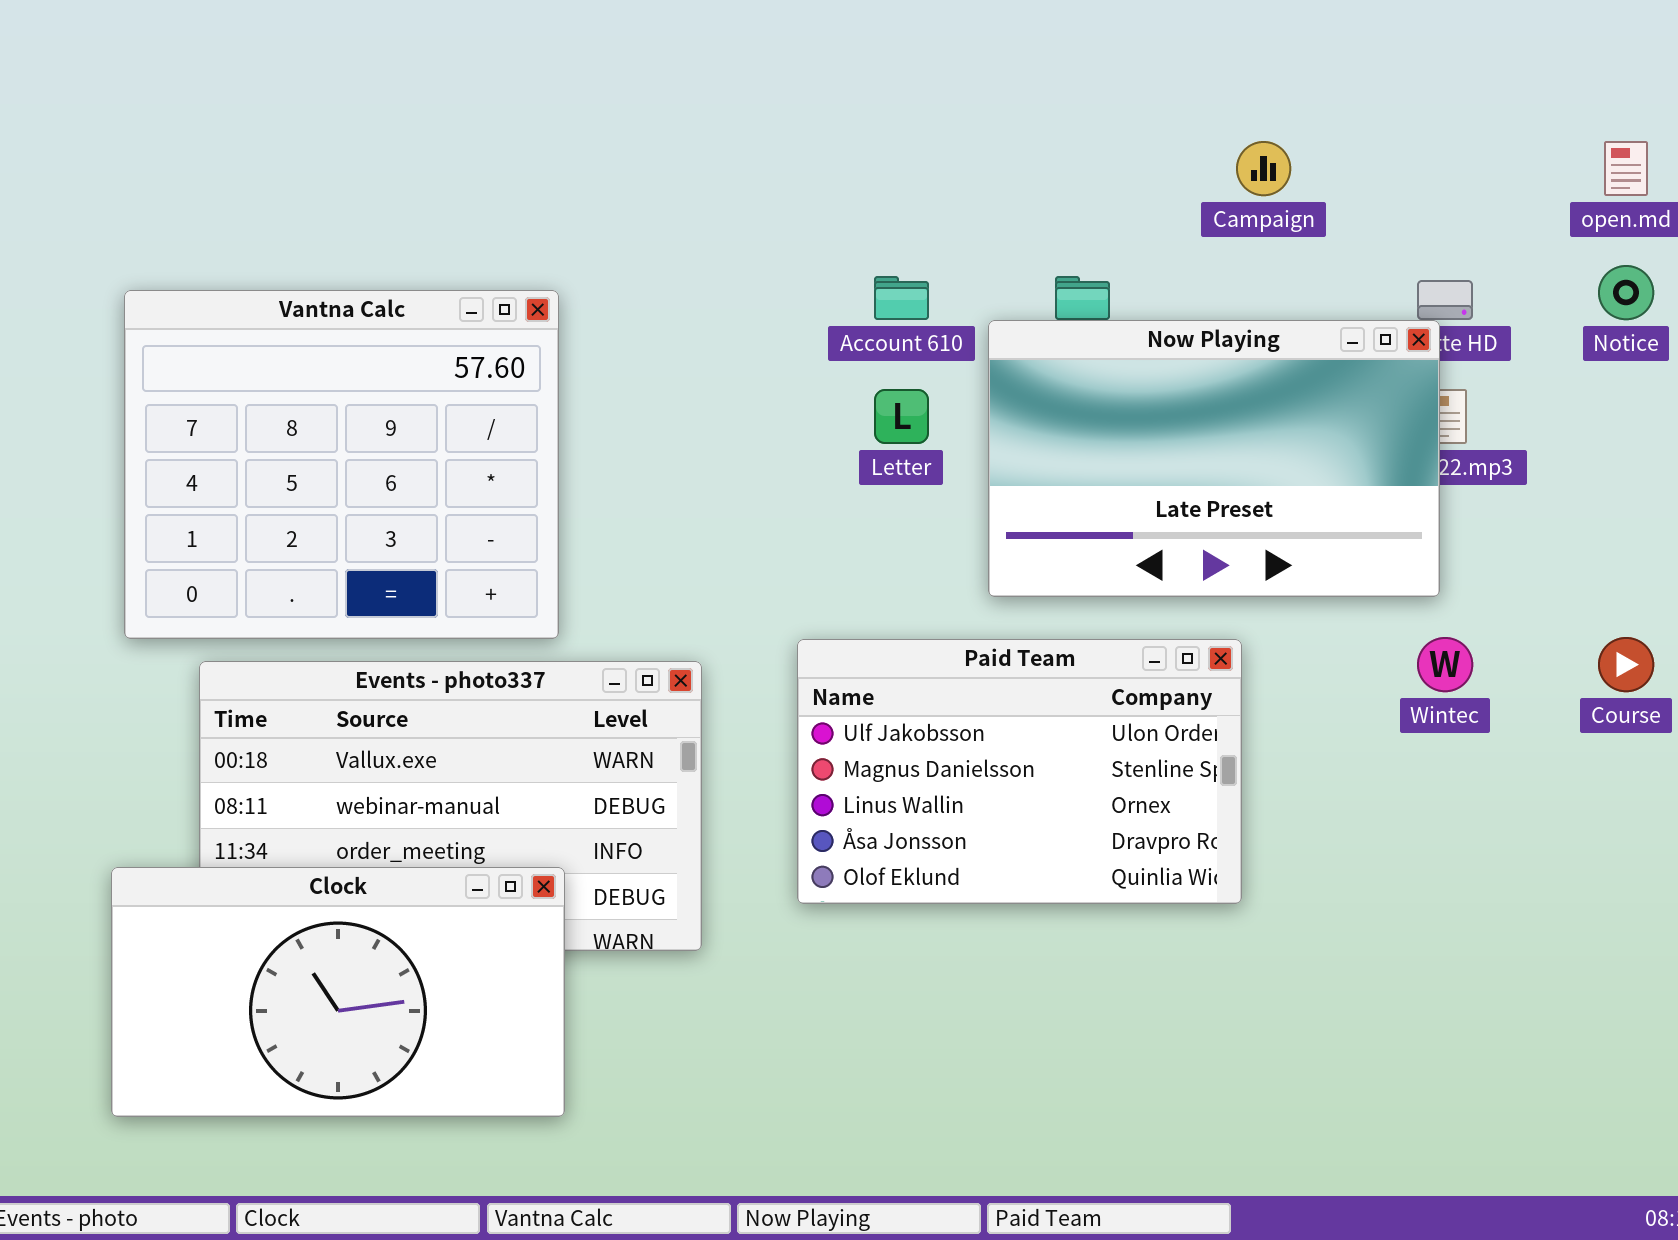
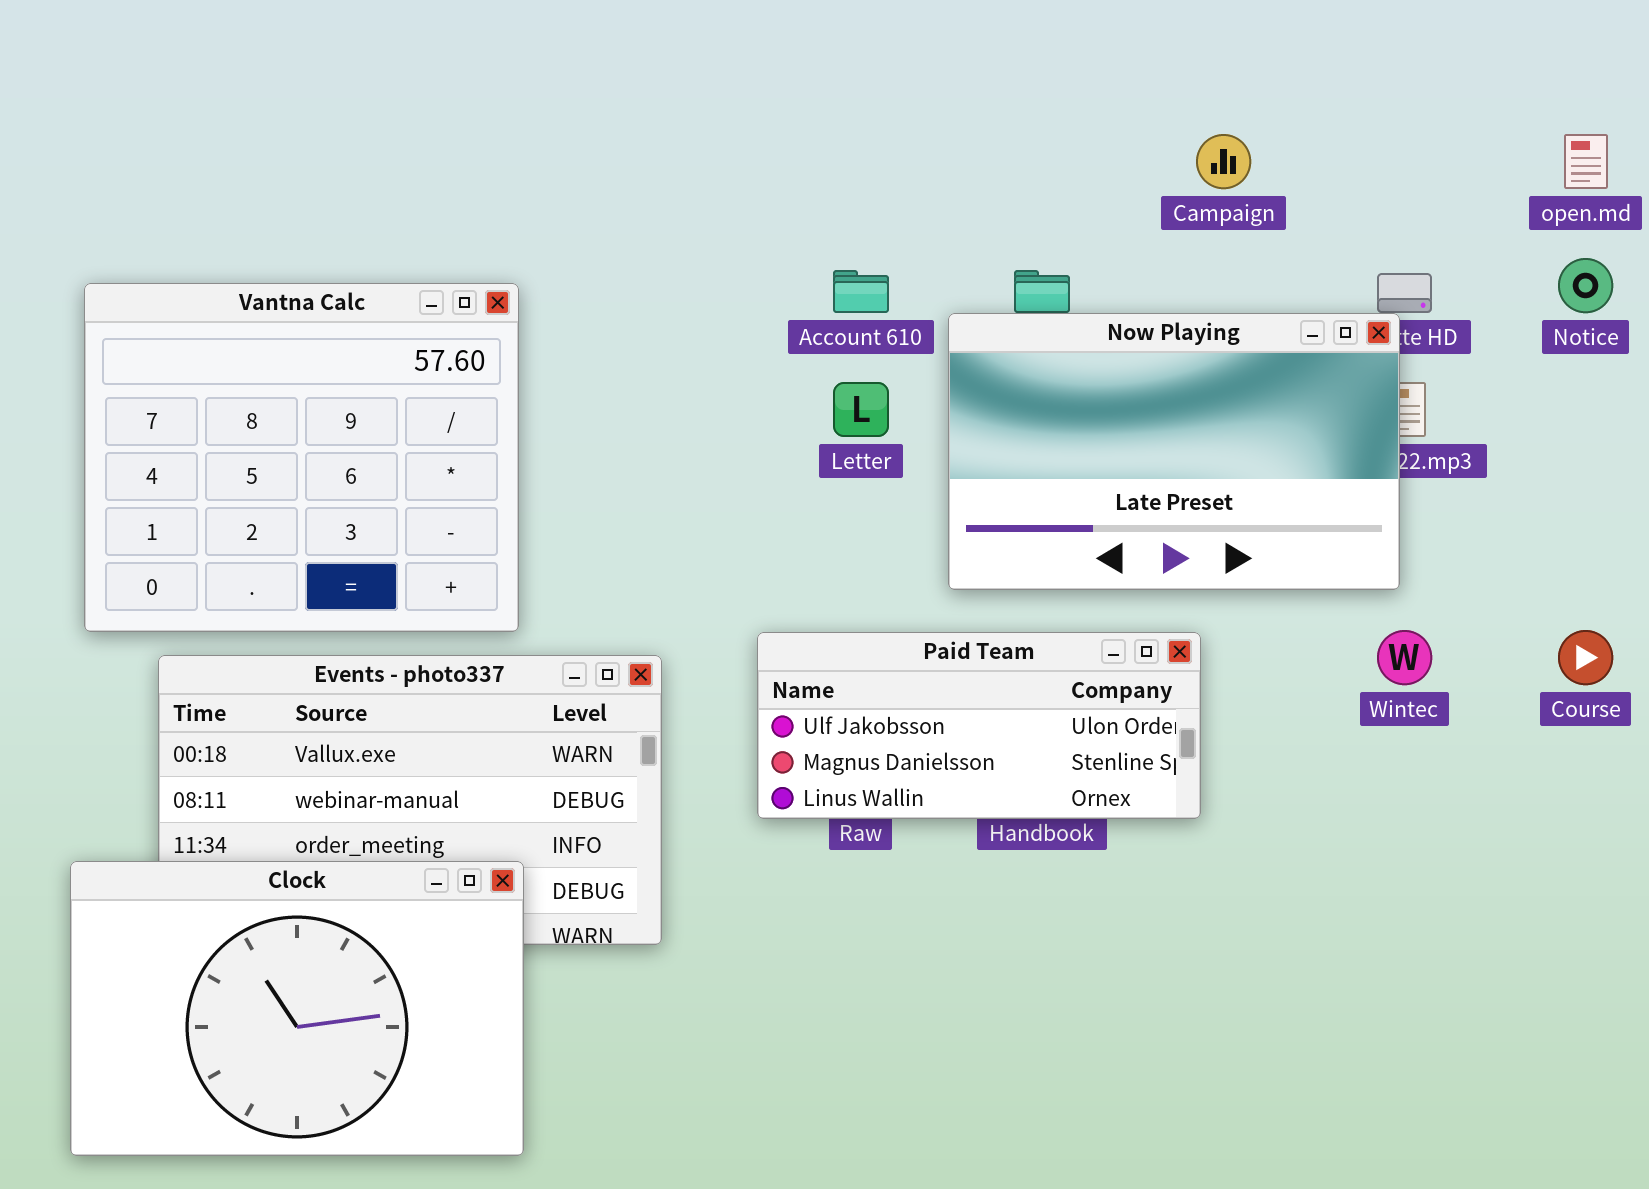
Paid Team: [797,639,1242,904] -> [757,632,1201,819], resized
Clock: [111,867,565,1117] -> [70,861,524,1156], resized

